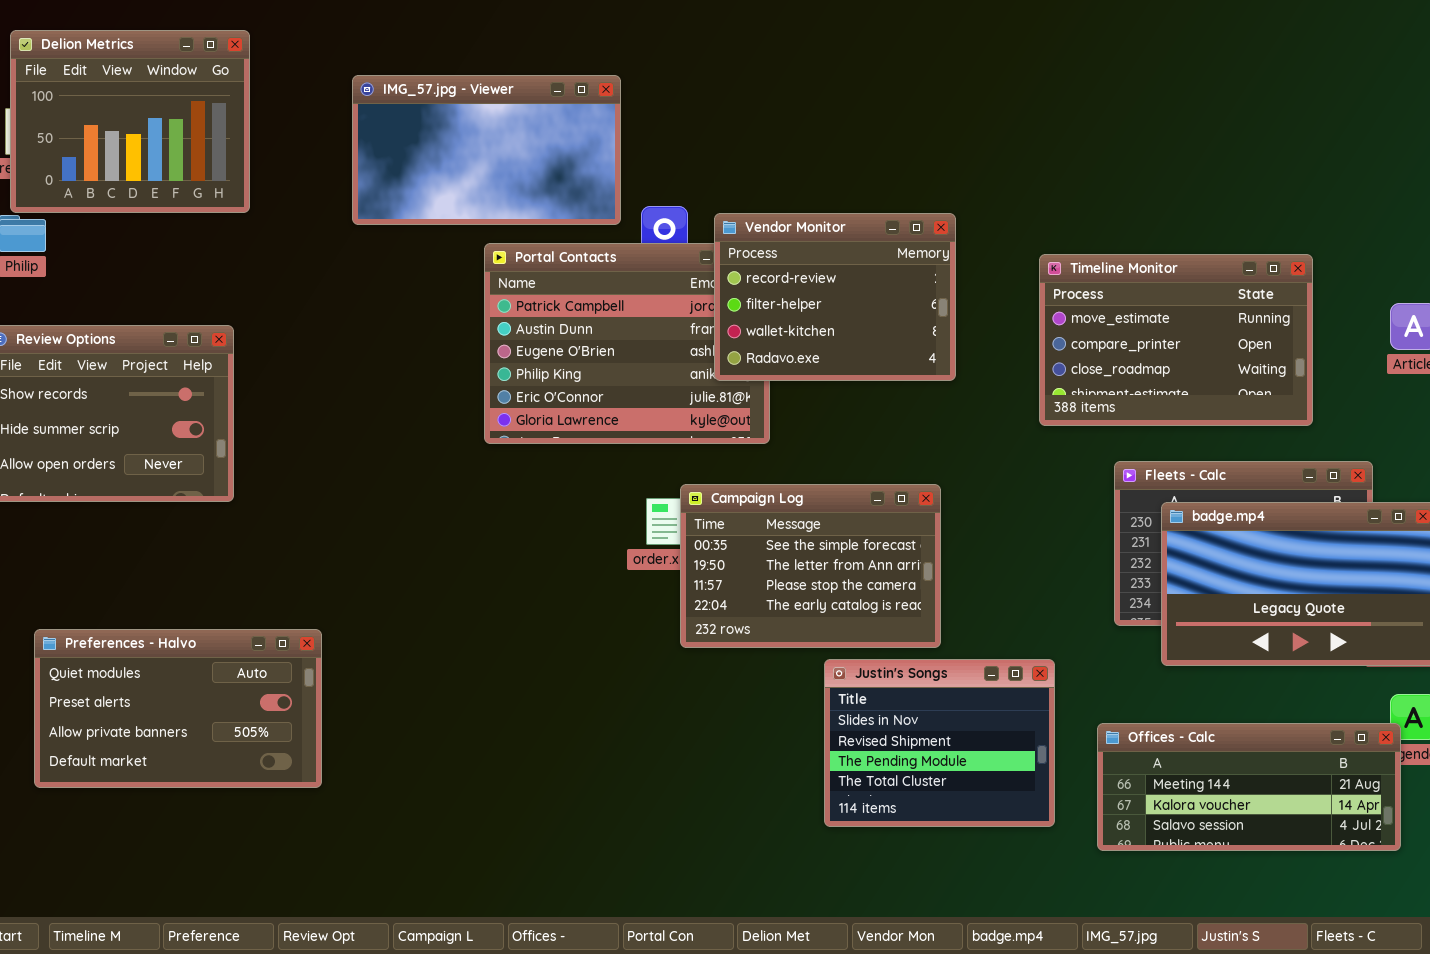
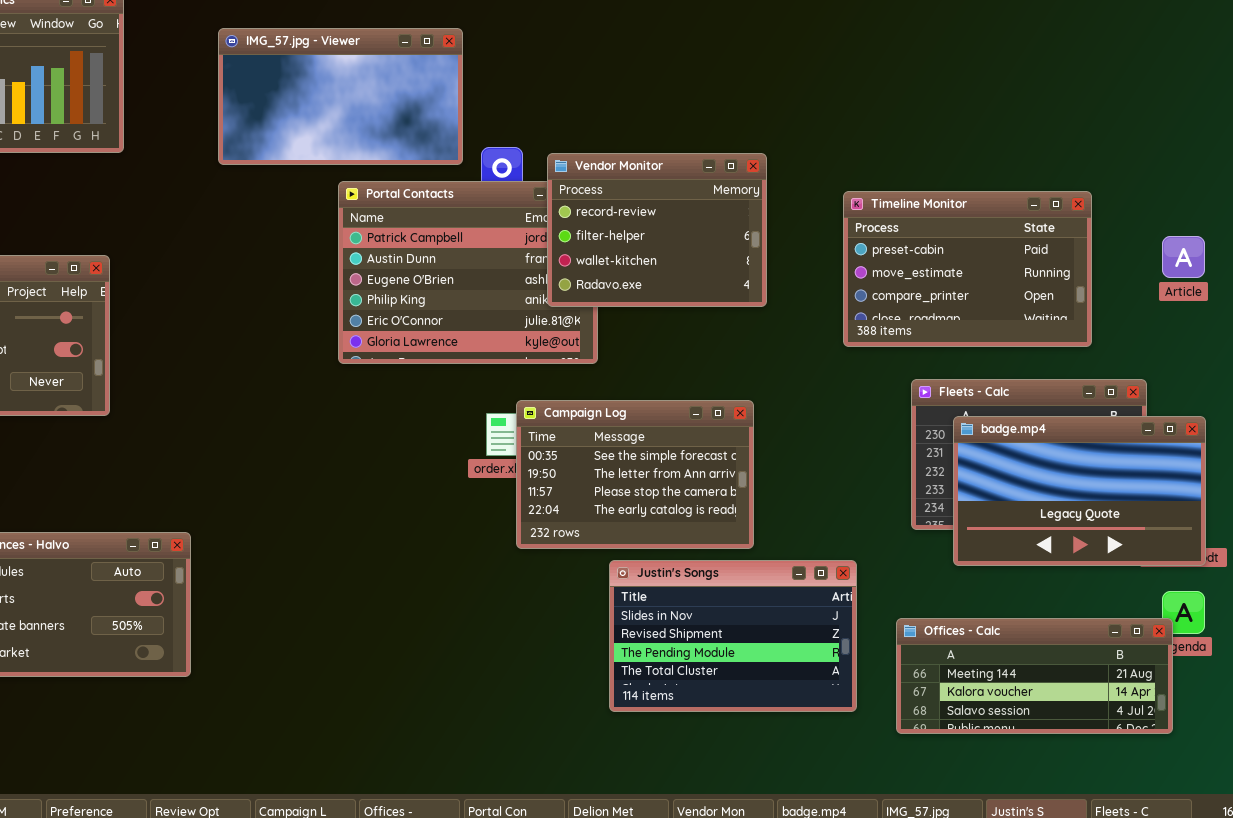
Timeline Monitor: [1039,254,1313,426] -> [843,191,1092,347], scrolled up 1 row
Justin's Songs: [824,659,1055,827] -> [609,560,857,712], resized

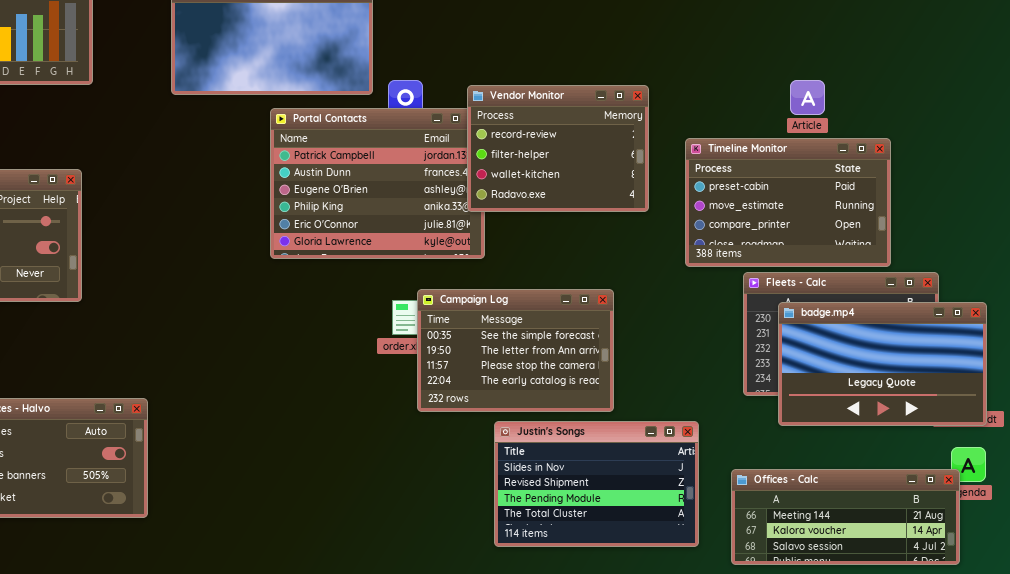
Vendor Monitor: [547,153,767,307] -> [467,85,649,212], moved
Timeline Monitor: [843,191,1092,347] -> [685,138,891,267], moved
Article: [1162,236,1205,278] -> [790,80,825,115], moved

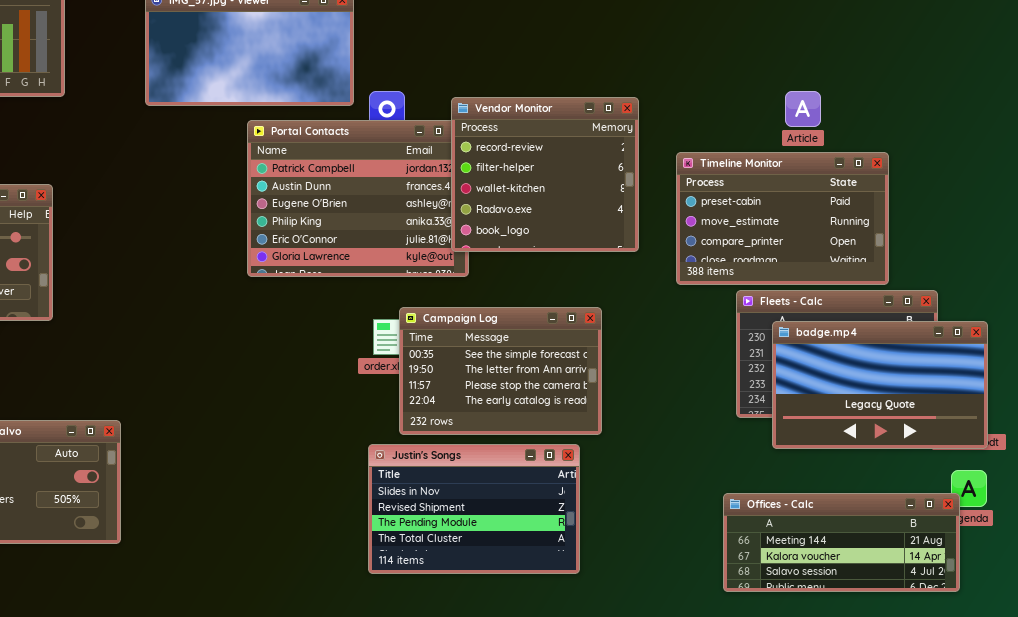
Vendor Monitor: [467,85,649,212] -> [451,97,639,252], resized
Justin's Songs: [494,421,699,547] -> [368,444,580,574], moved

